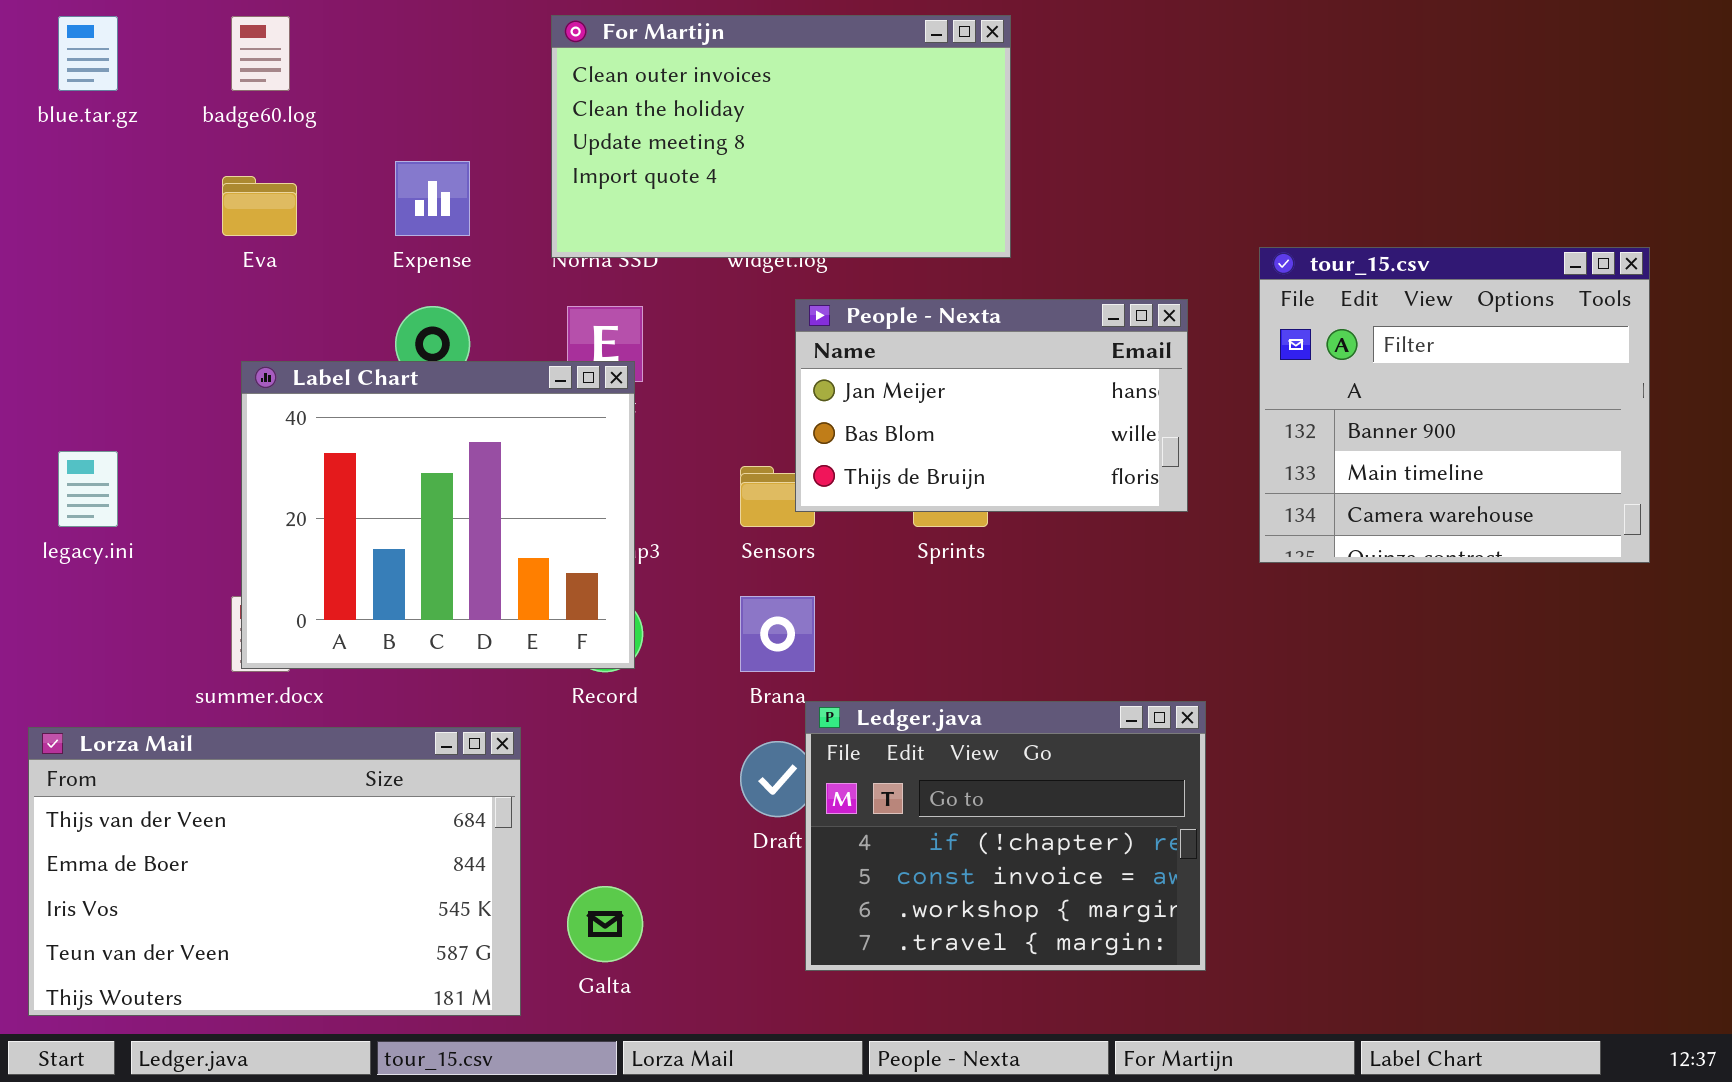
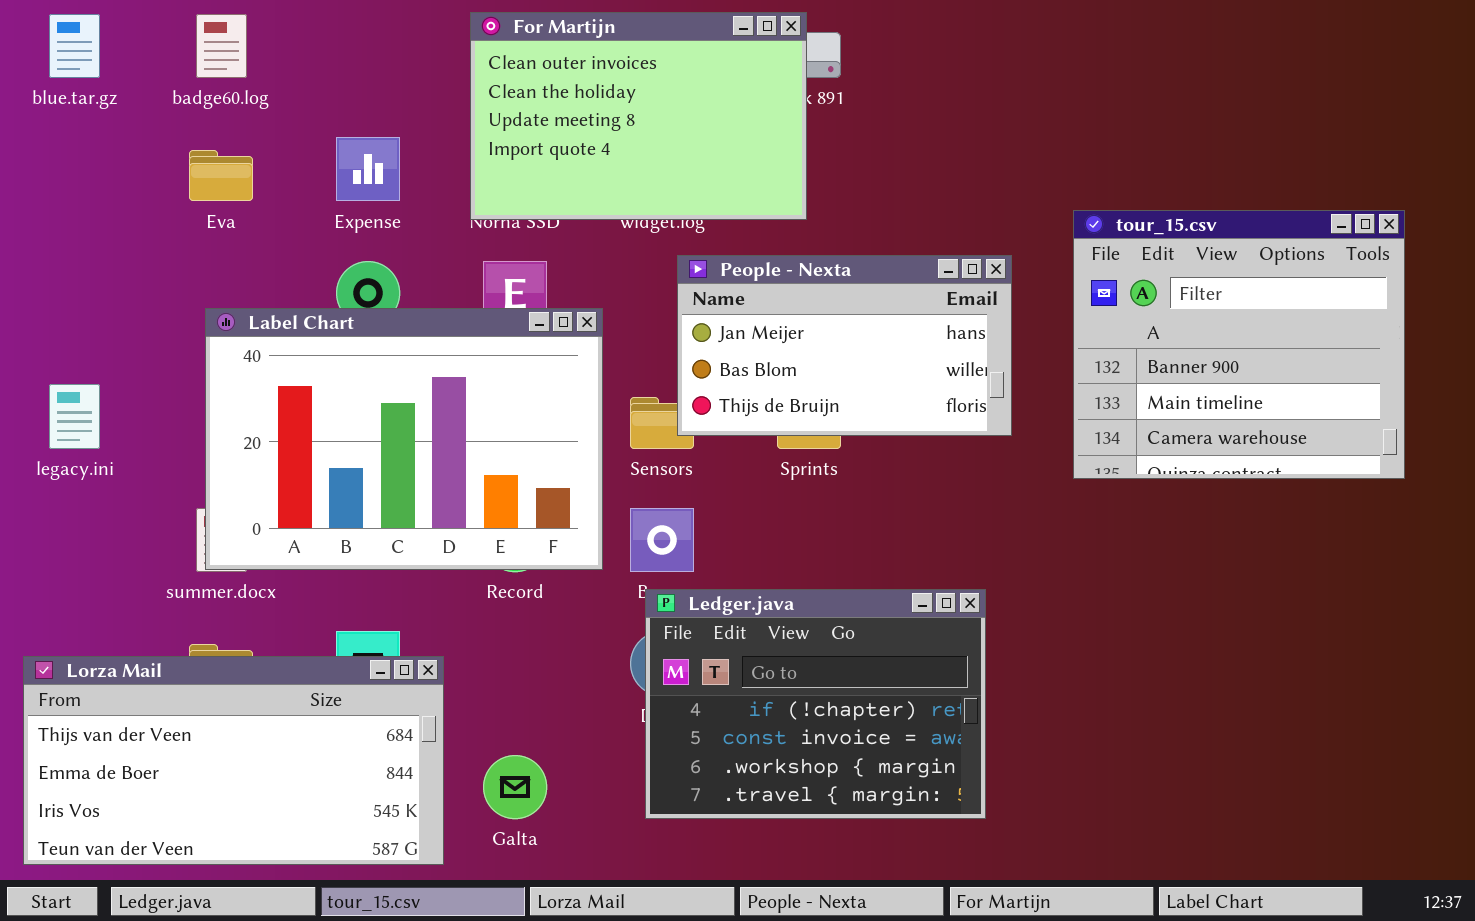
For Martijn: [551,15,1011,258] -> [470,12,807,220], resized
Label Chart: [241,361,635,669] -> [205,308,603,570], resized
Ledger.java: [805,701,1206,971] -> [645,589,986,819], moved
Lorza Mail: [28,727,521,1016] -> [23,656,444,865], resized

